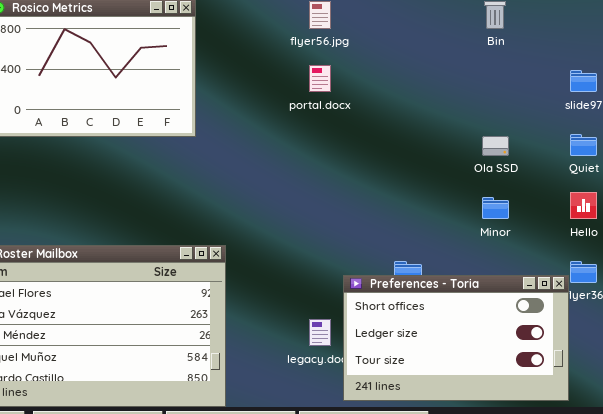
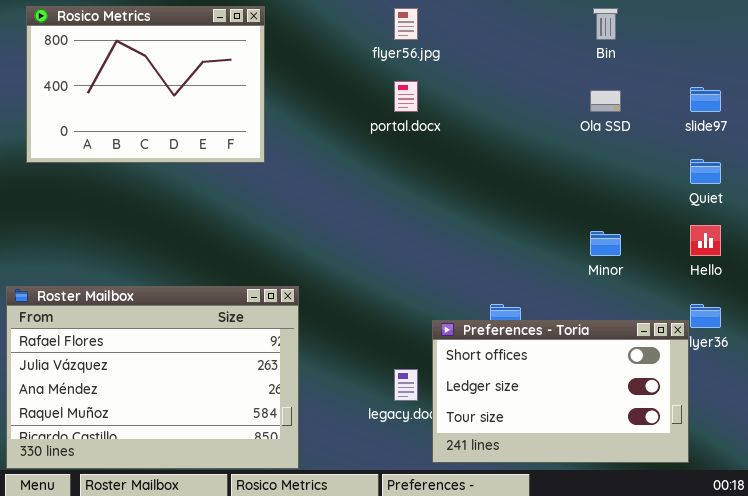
Ola SSD: [482,136,509,156] -> [590,90,621,112], moved

